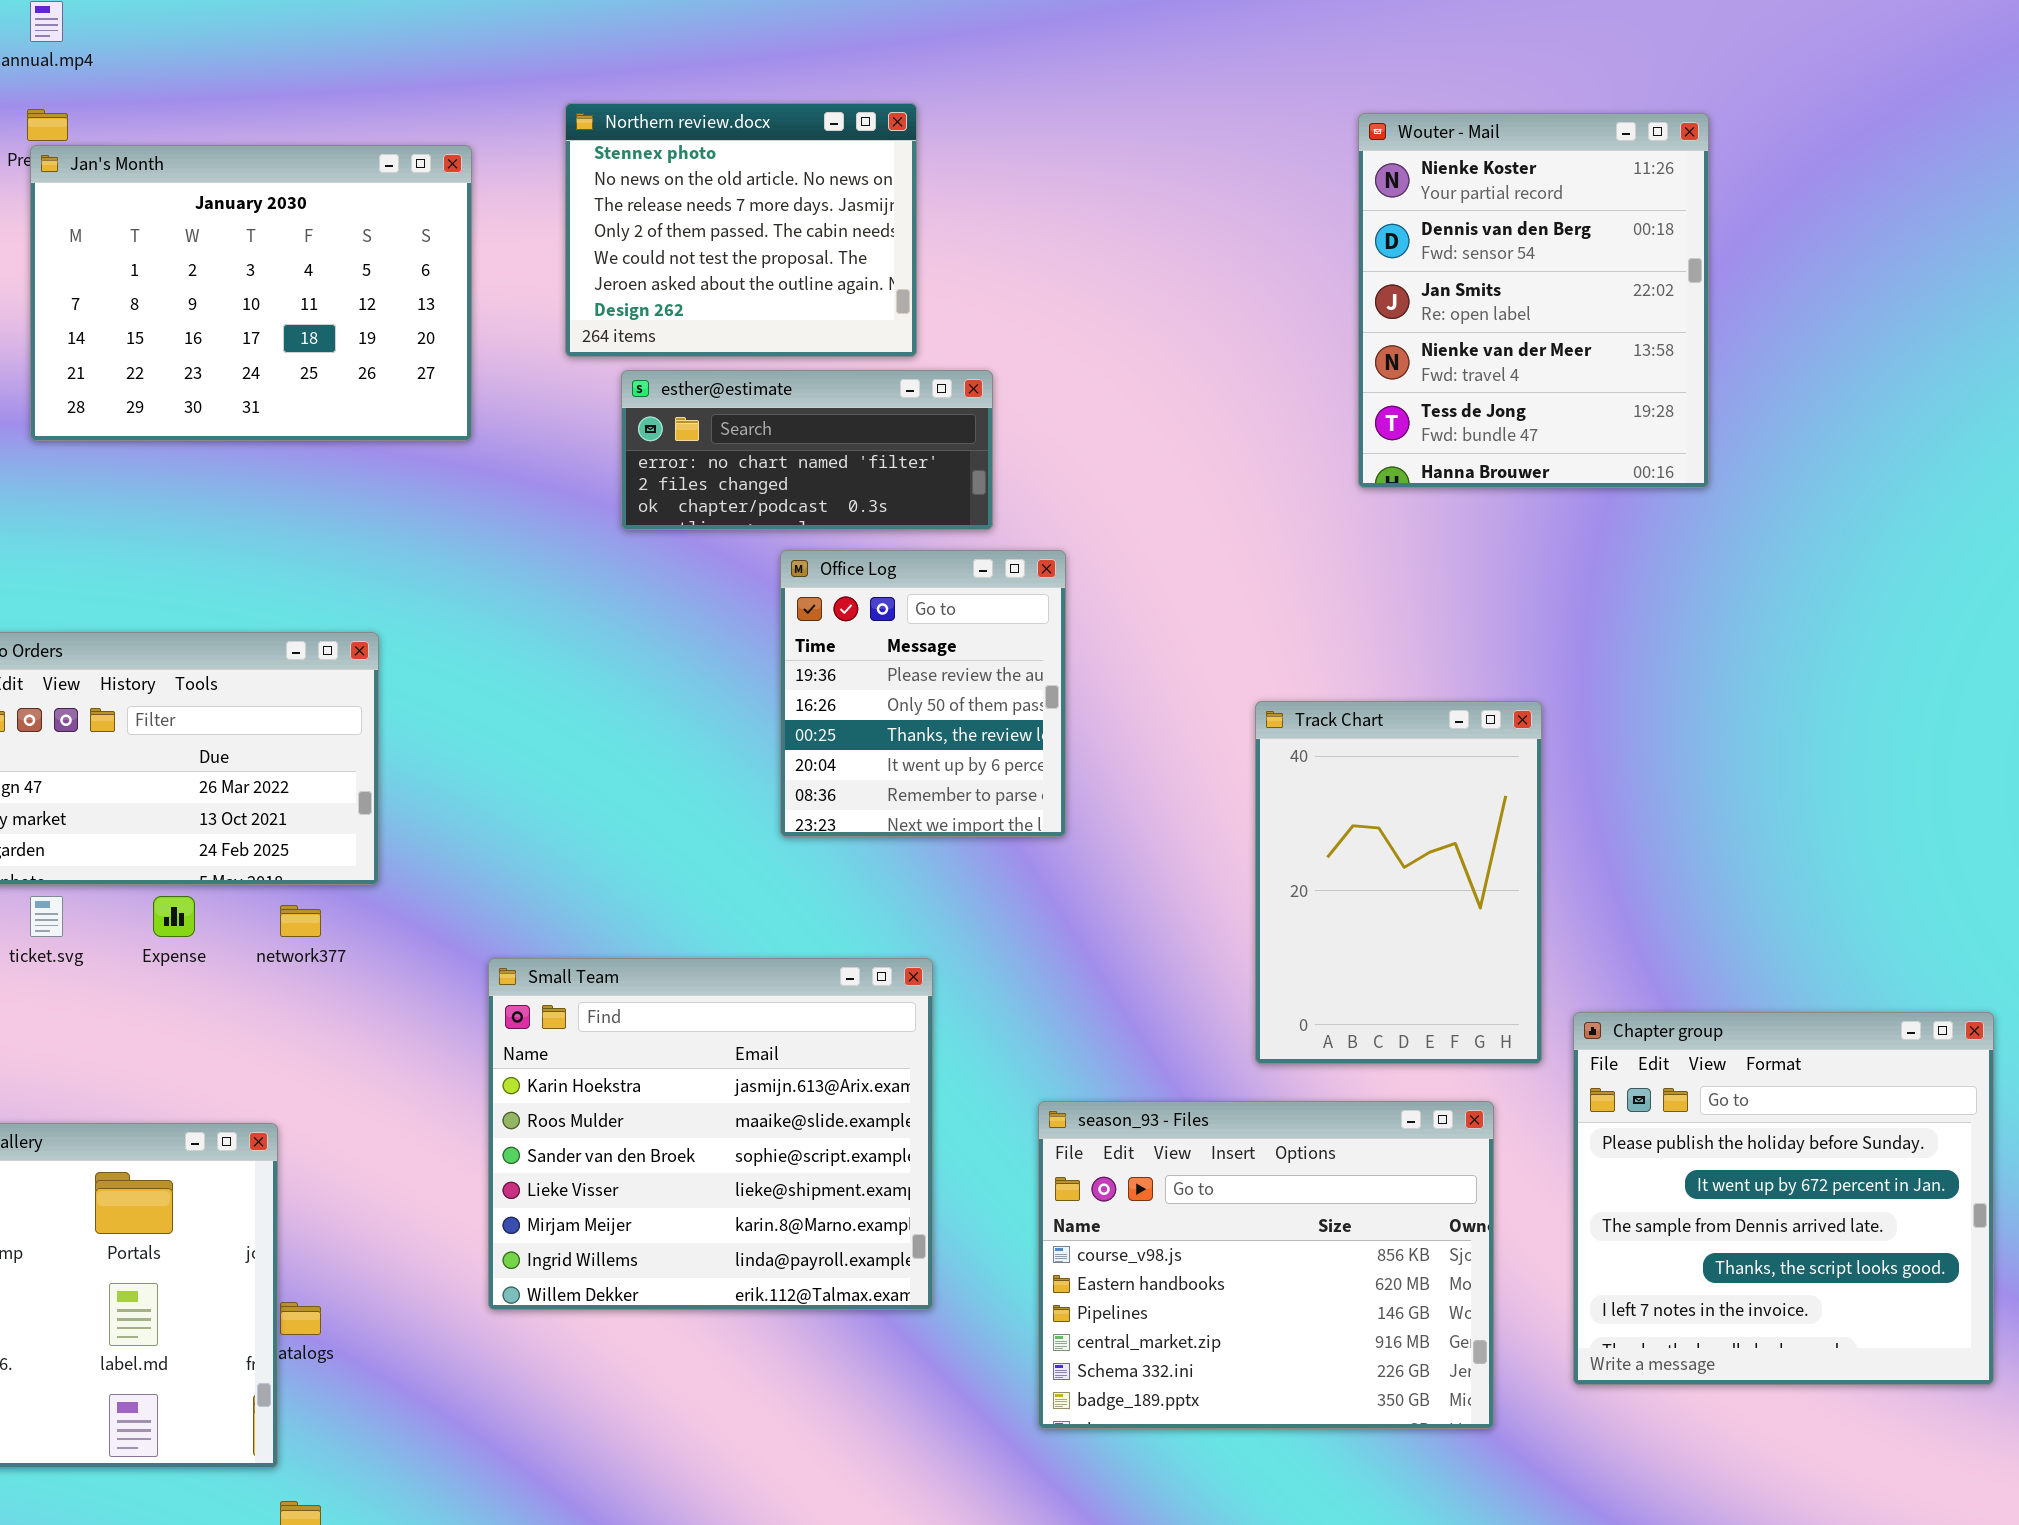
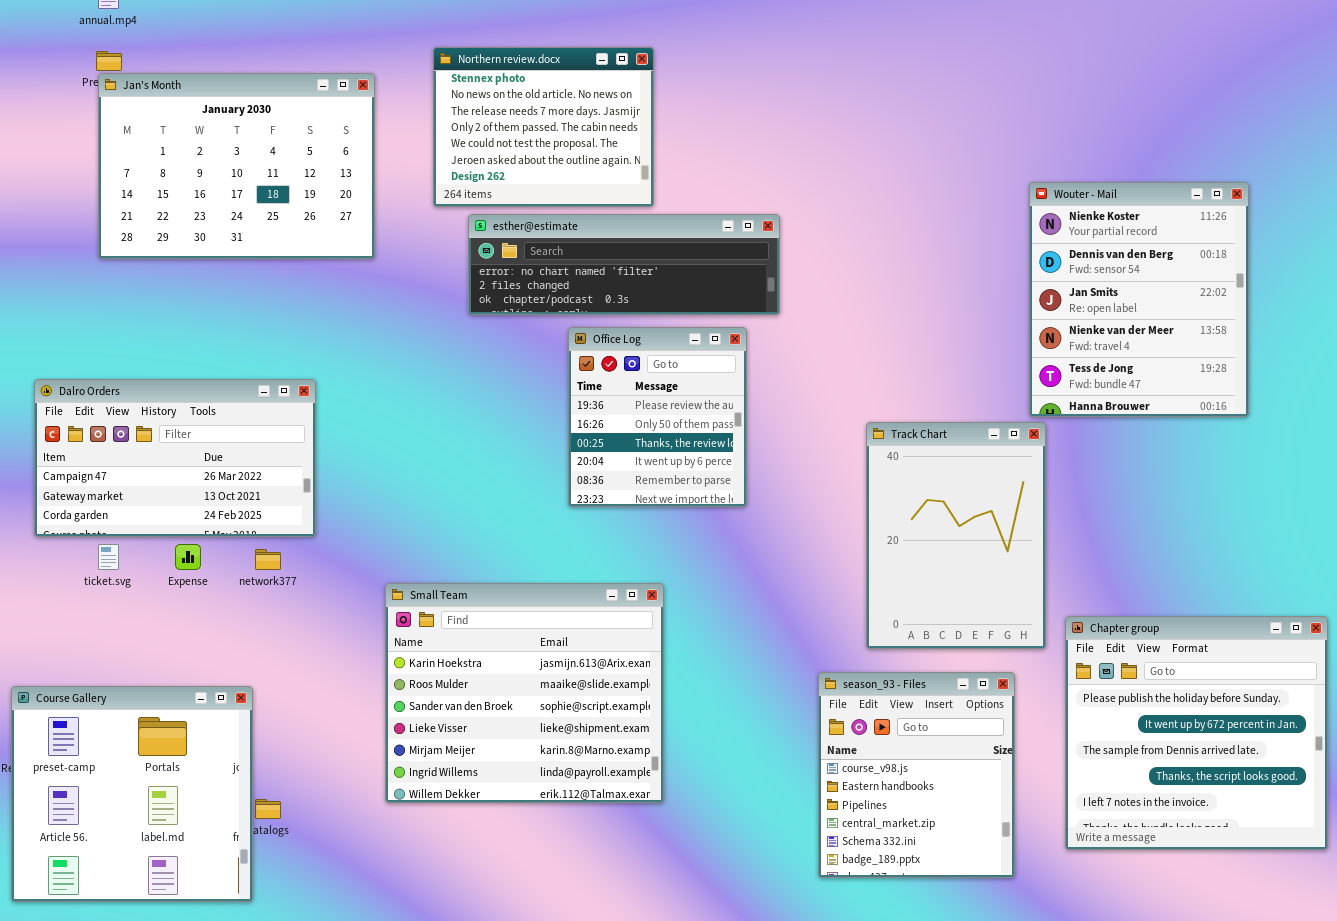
Wouter - Mail: [1358,113,1709,488] -> [1029,182,1249,417], moved
esther@estimate: [621,370,993,530] -> [468,214,780,315], resized
season_93 - Files: [1038,1101,1494,1429] -> [818,672,1015,878], resized

